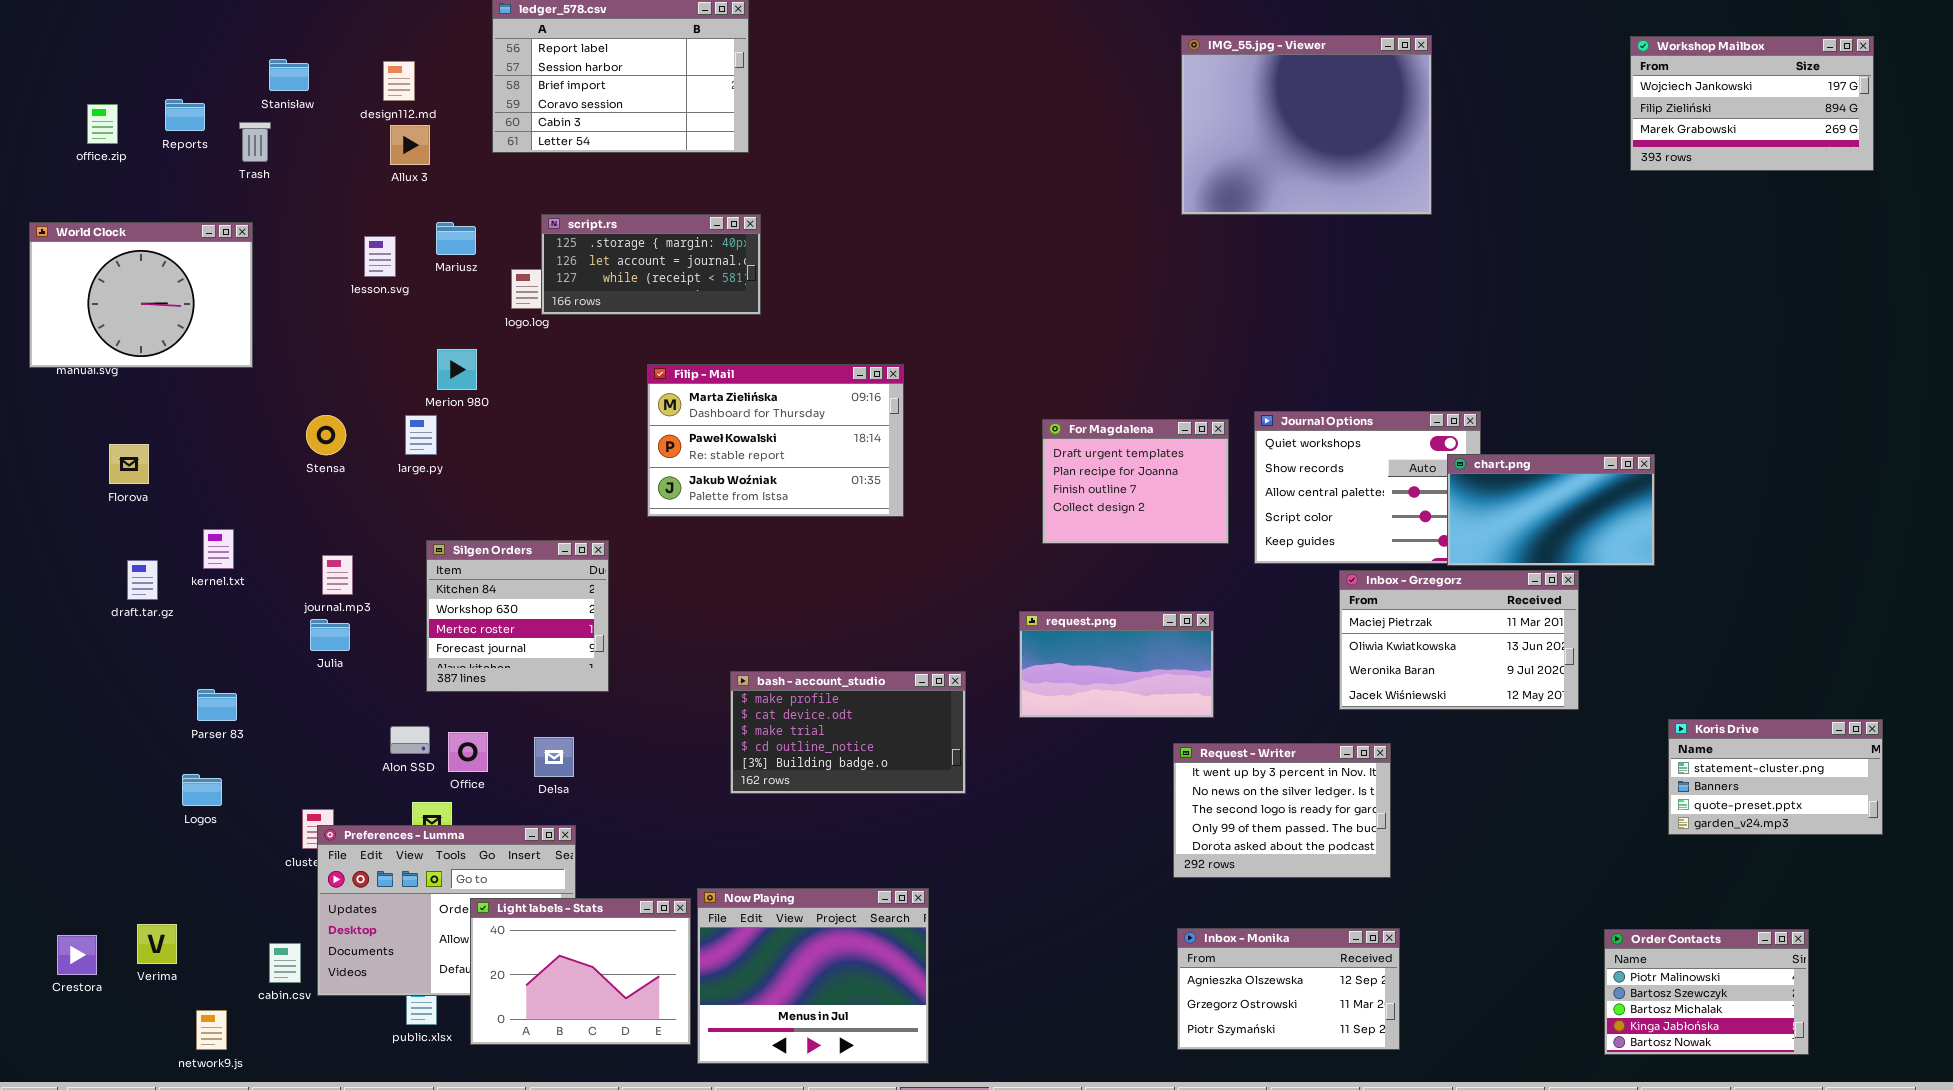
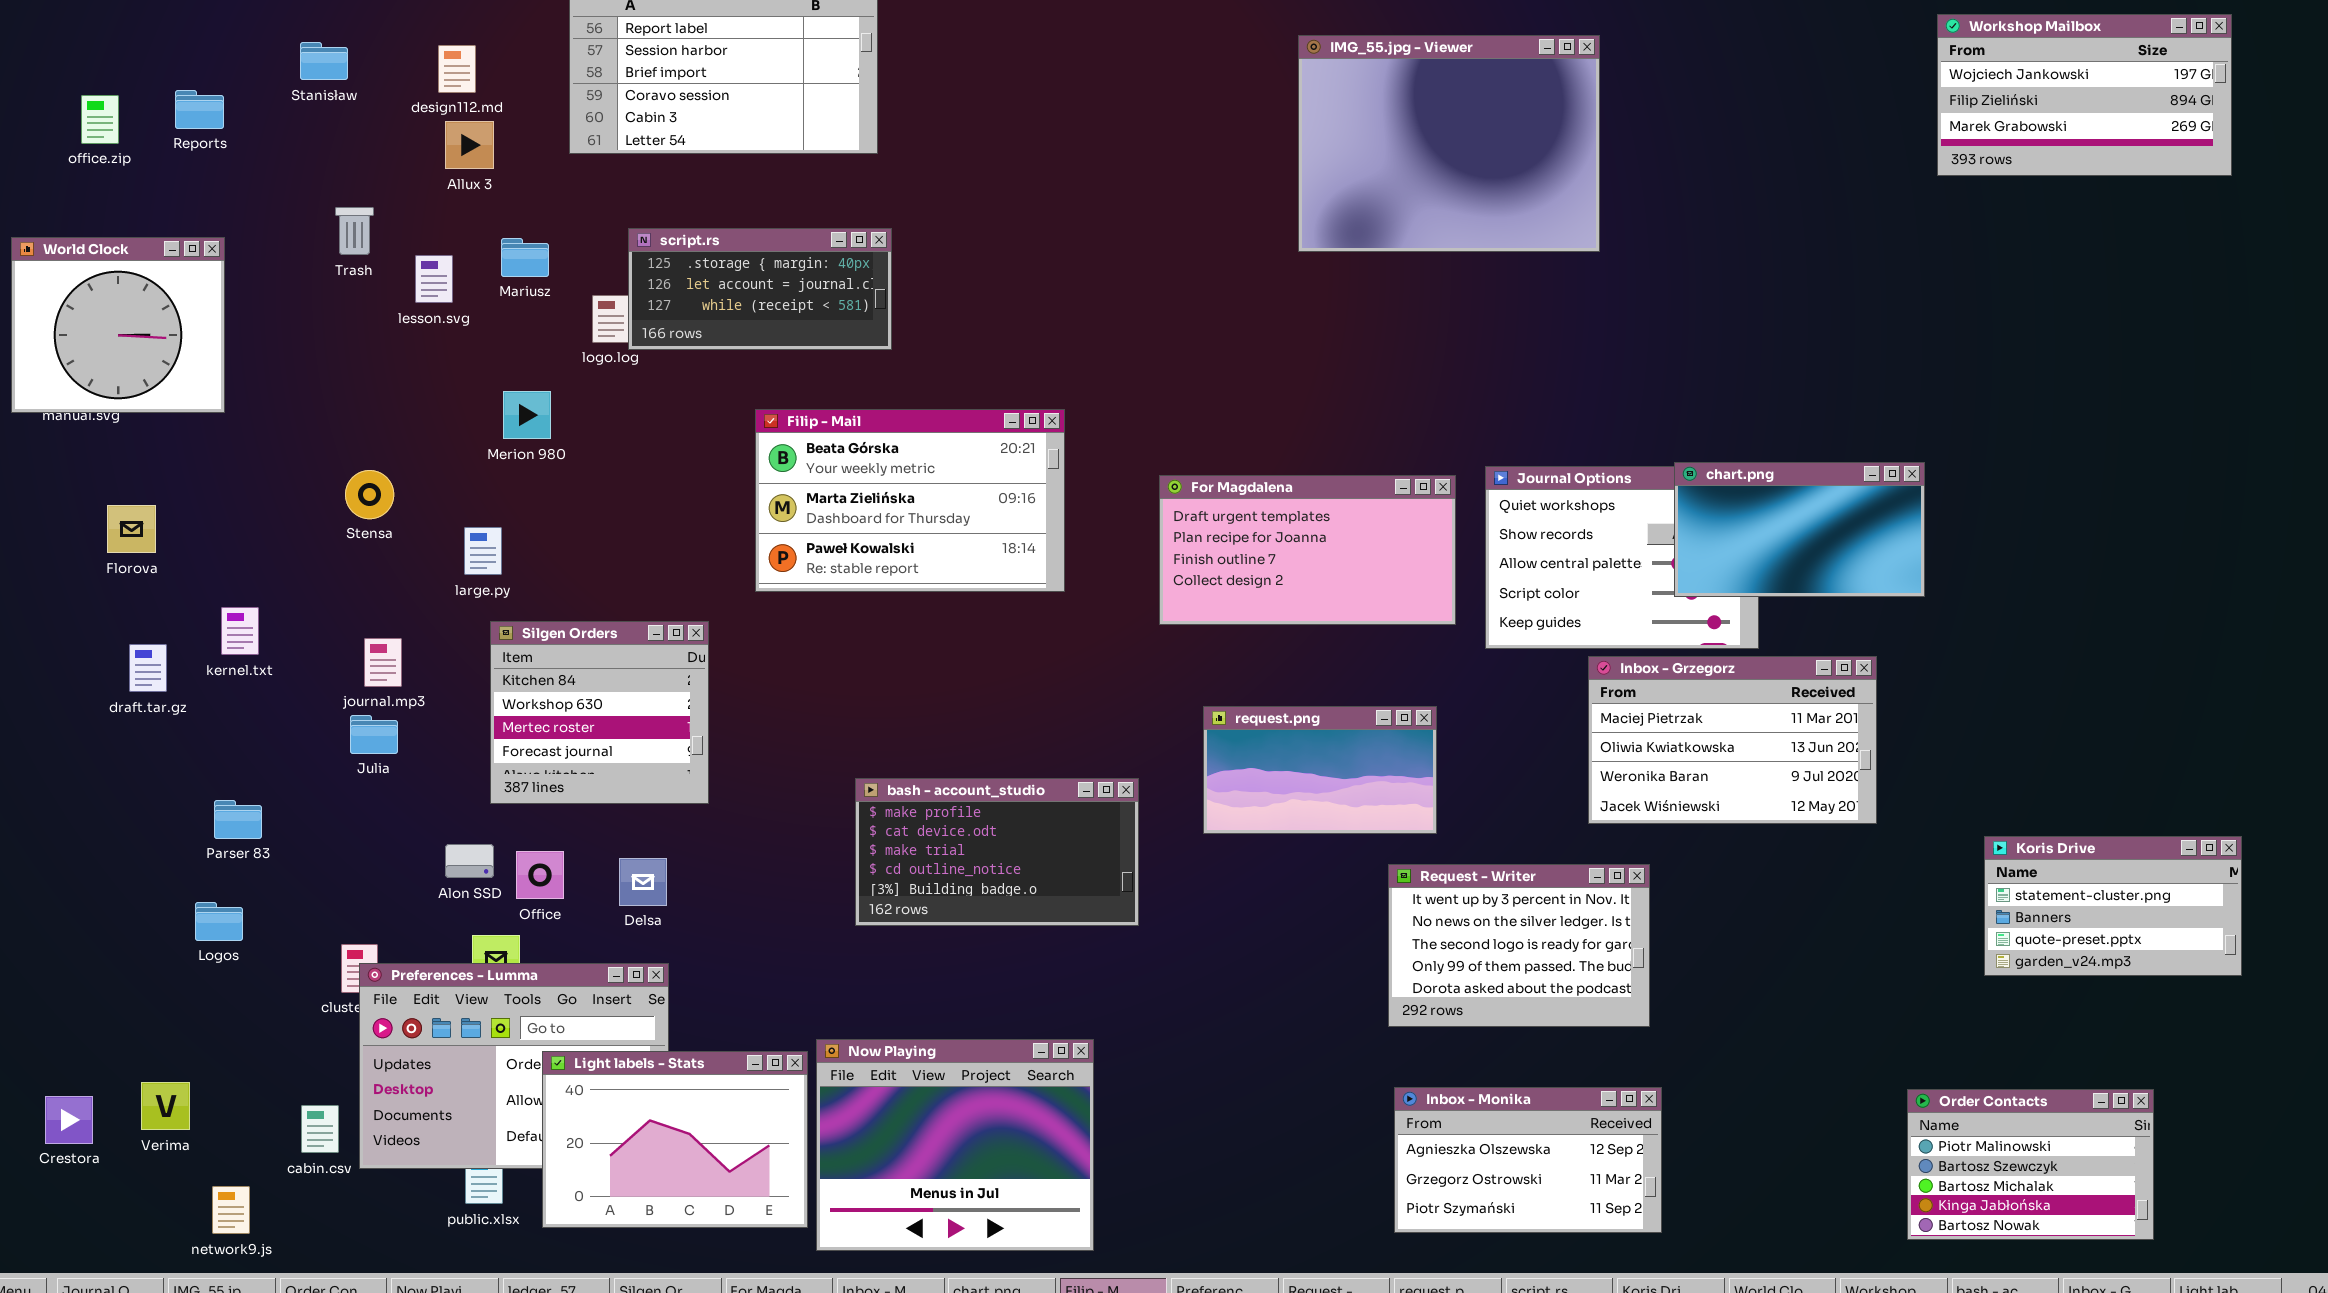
IMG_55.jpg - Viewer: [1181,35,1432,215] -> [1298,35,1600,252], moved
Trash: [239,122,271,162] -> [335,207,374,255], moved
World Clock: [29,222,253,368] -> [11,237,225,413], resized
Filip - Mail: [647,364,904,517] -> [755,409,1065,592], scrolled up 1 row
large.py: [405,415,437,455] -> [464,527,502,575], moved
For Magdalena: [1042,419,1229,544] -> [1159,475,1456,625], resized
chart.png: [1447,454,1655,566] -> [1674,462,1925,597], moved

